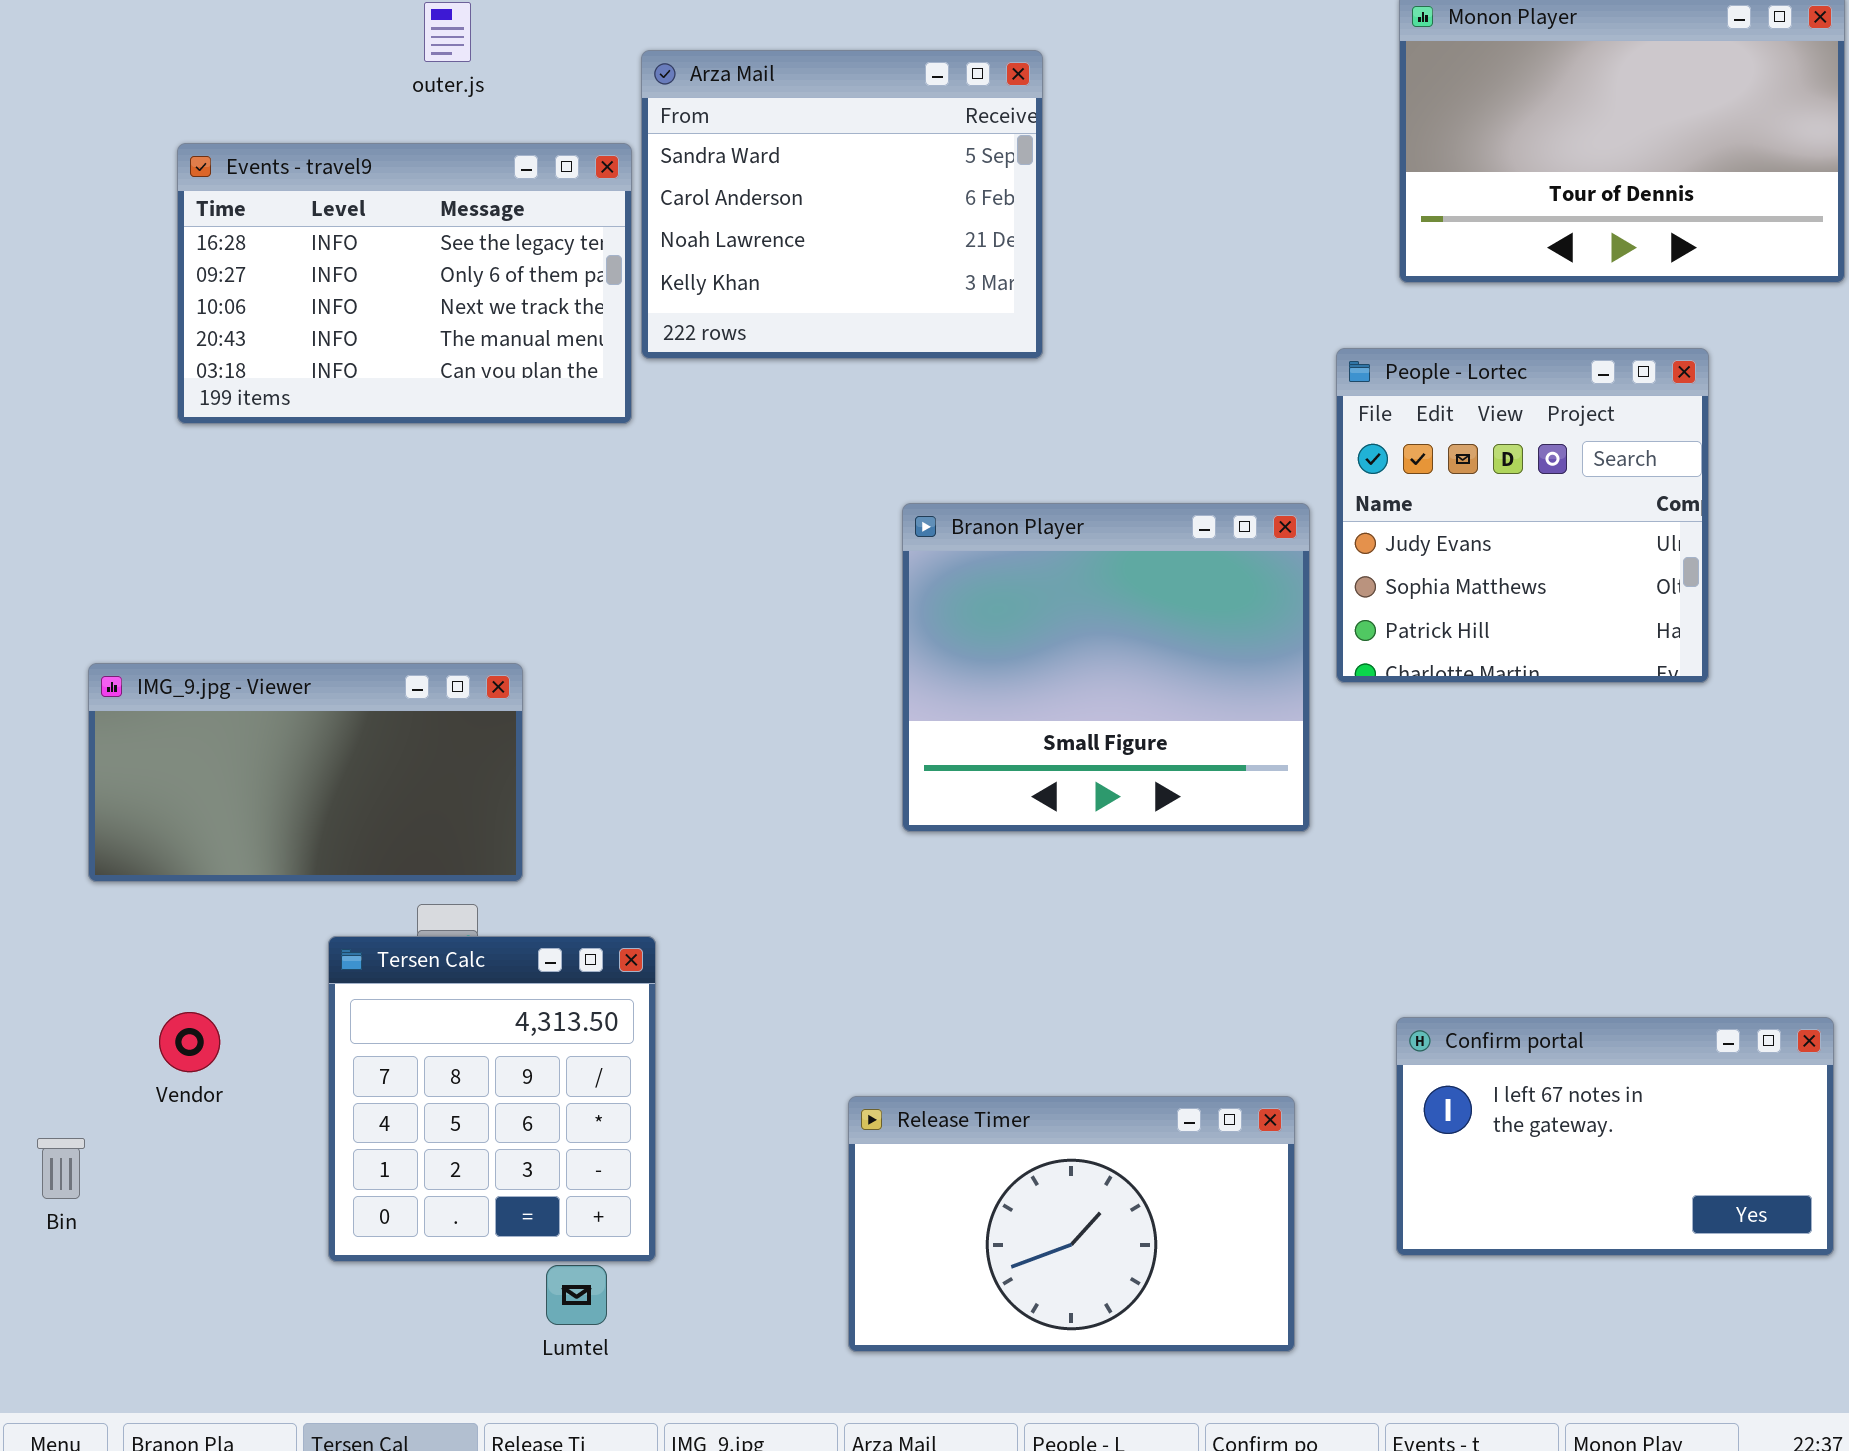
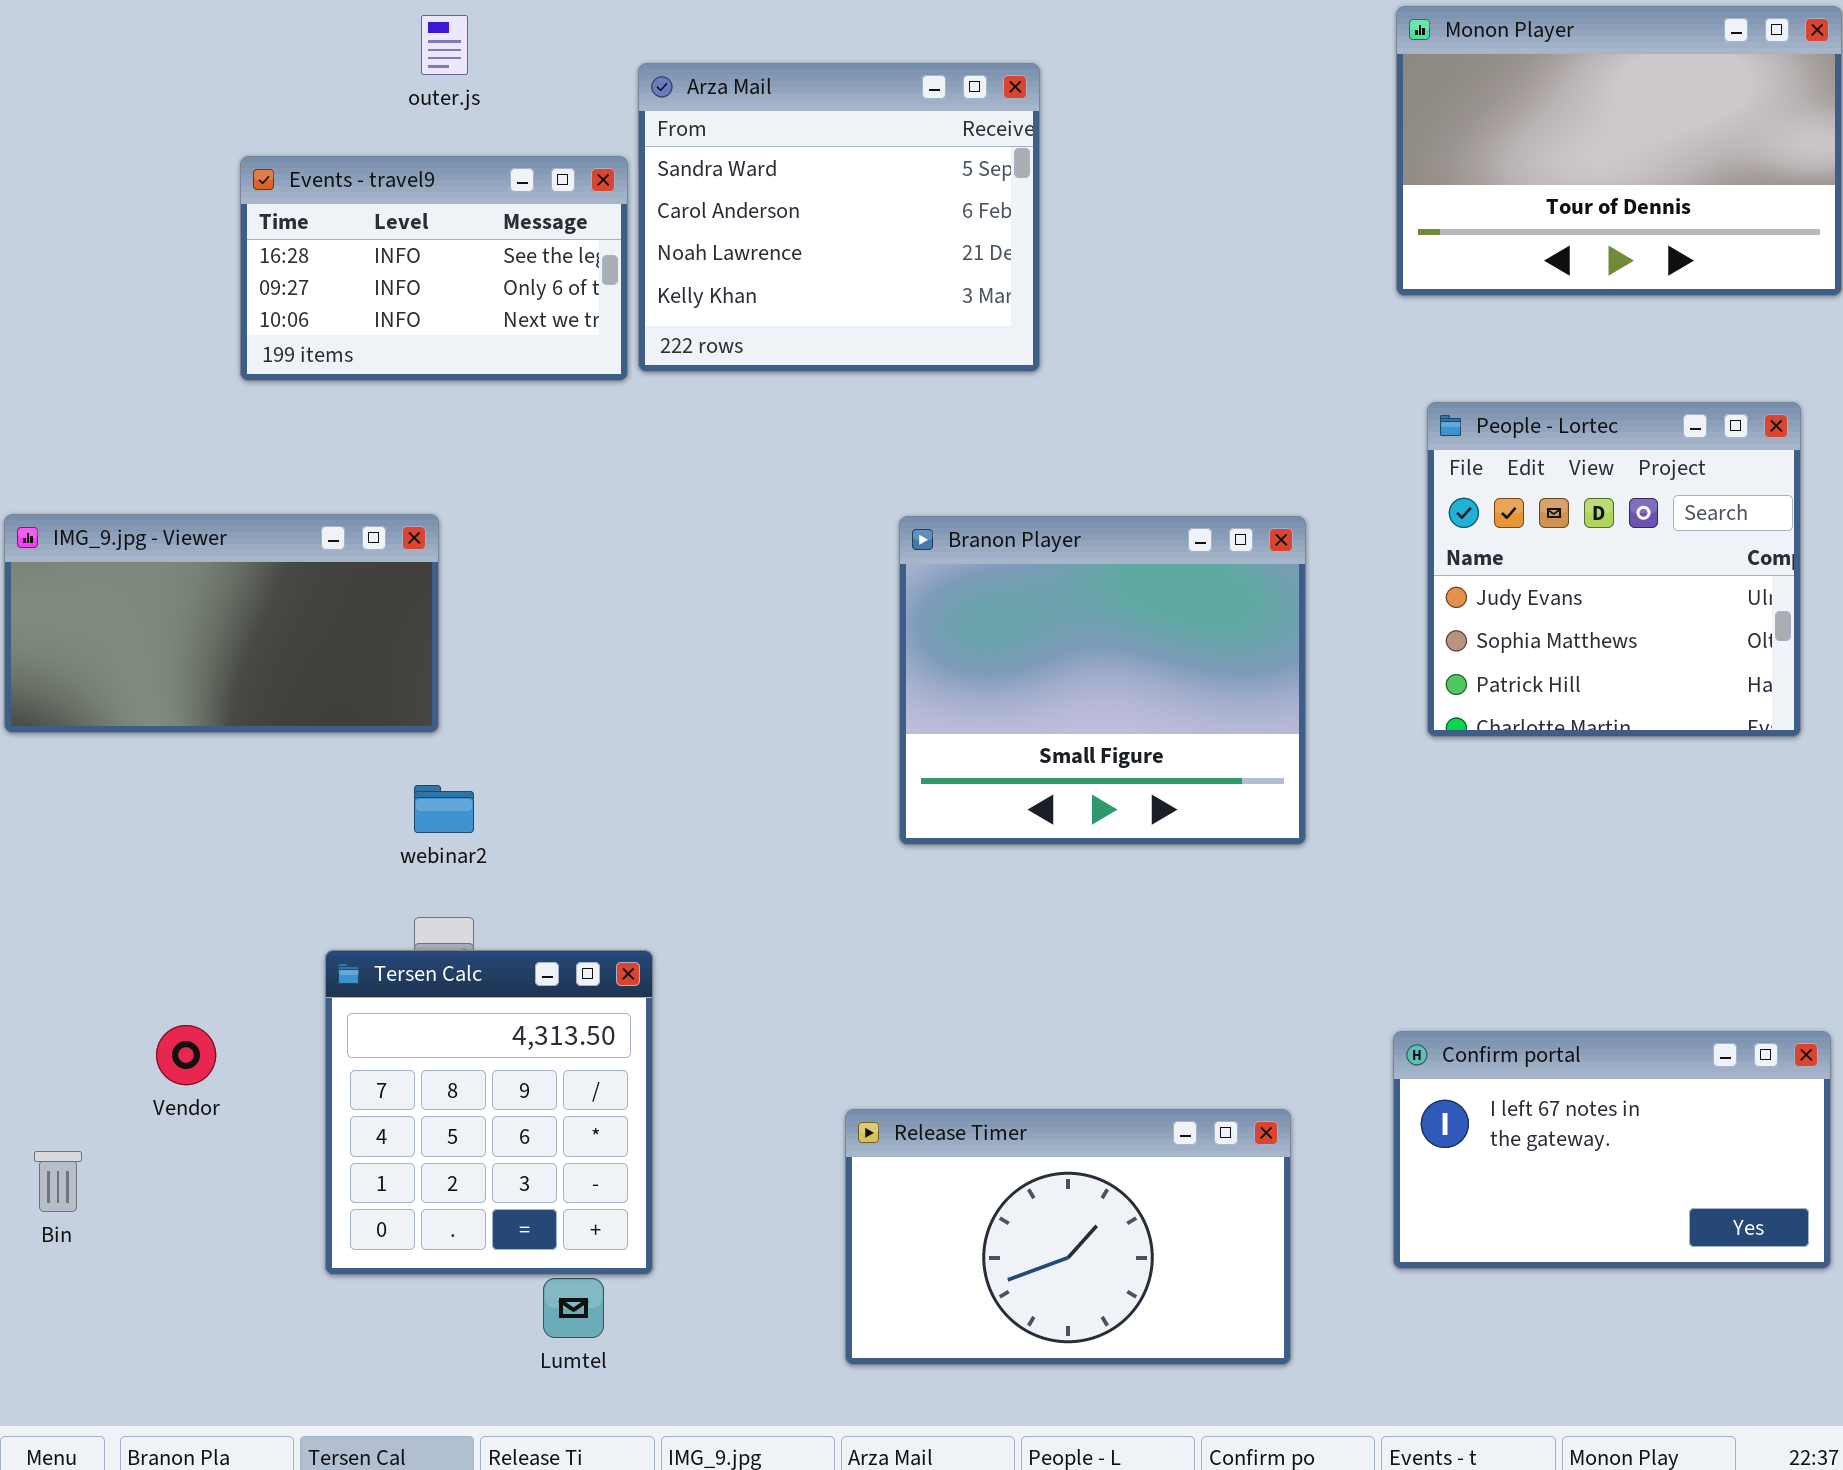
Events - travel9: [177,143,632,424] -> [240,156,628,381], resized
People - Lortec: [1336,348,1709,683] -> [1427,402,1801,737], moved
IMG_9.jpg - Viewer: [88,663,523,882] -> [4,514,439,733], moved

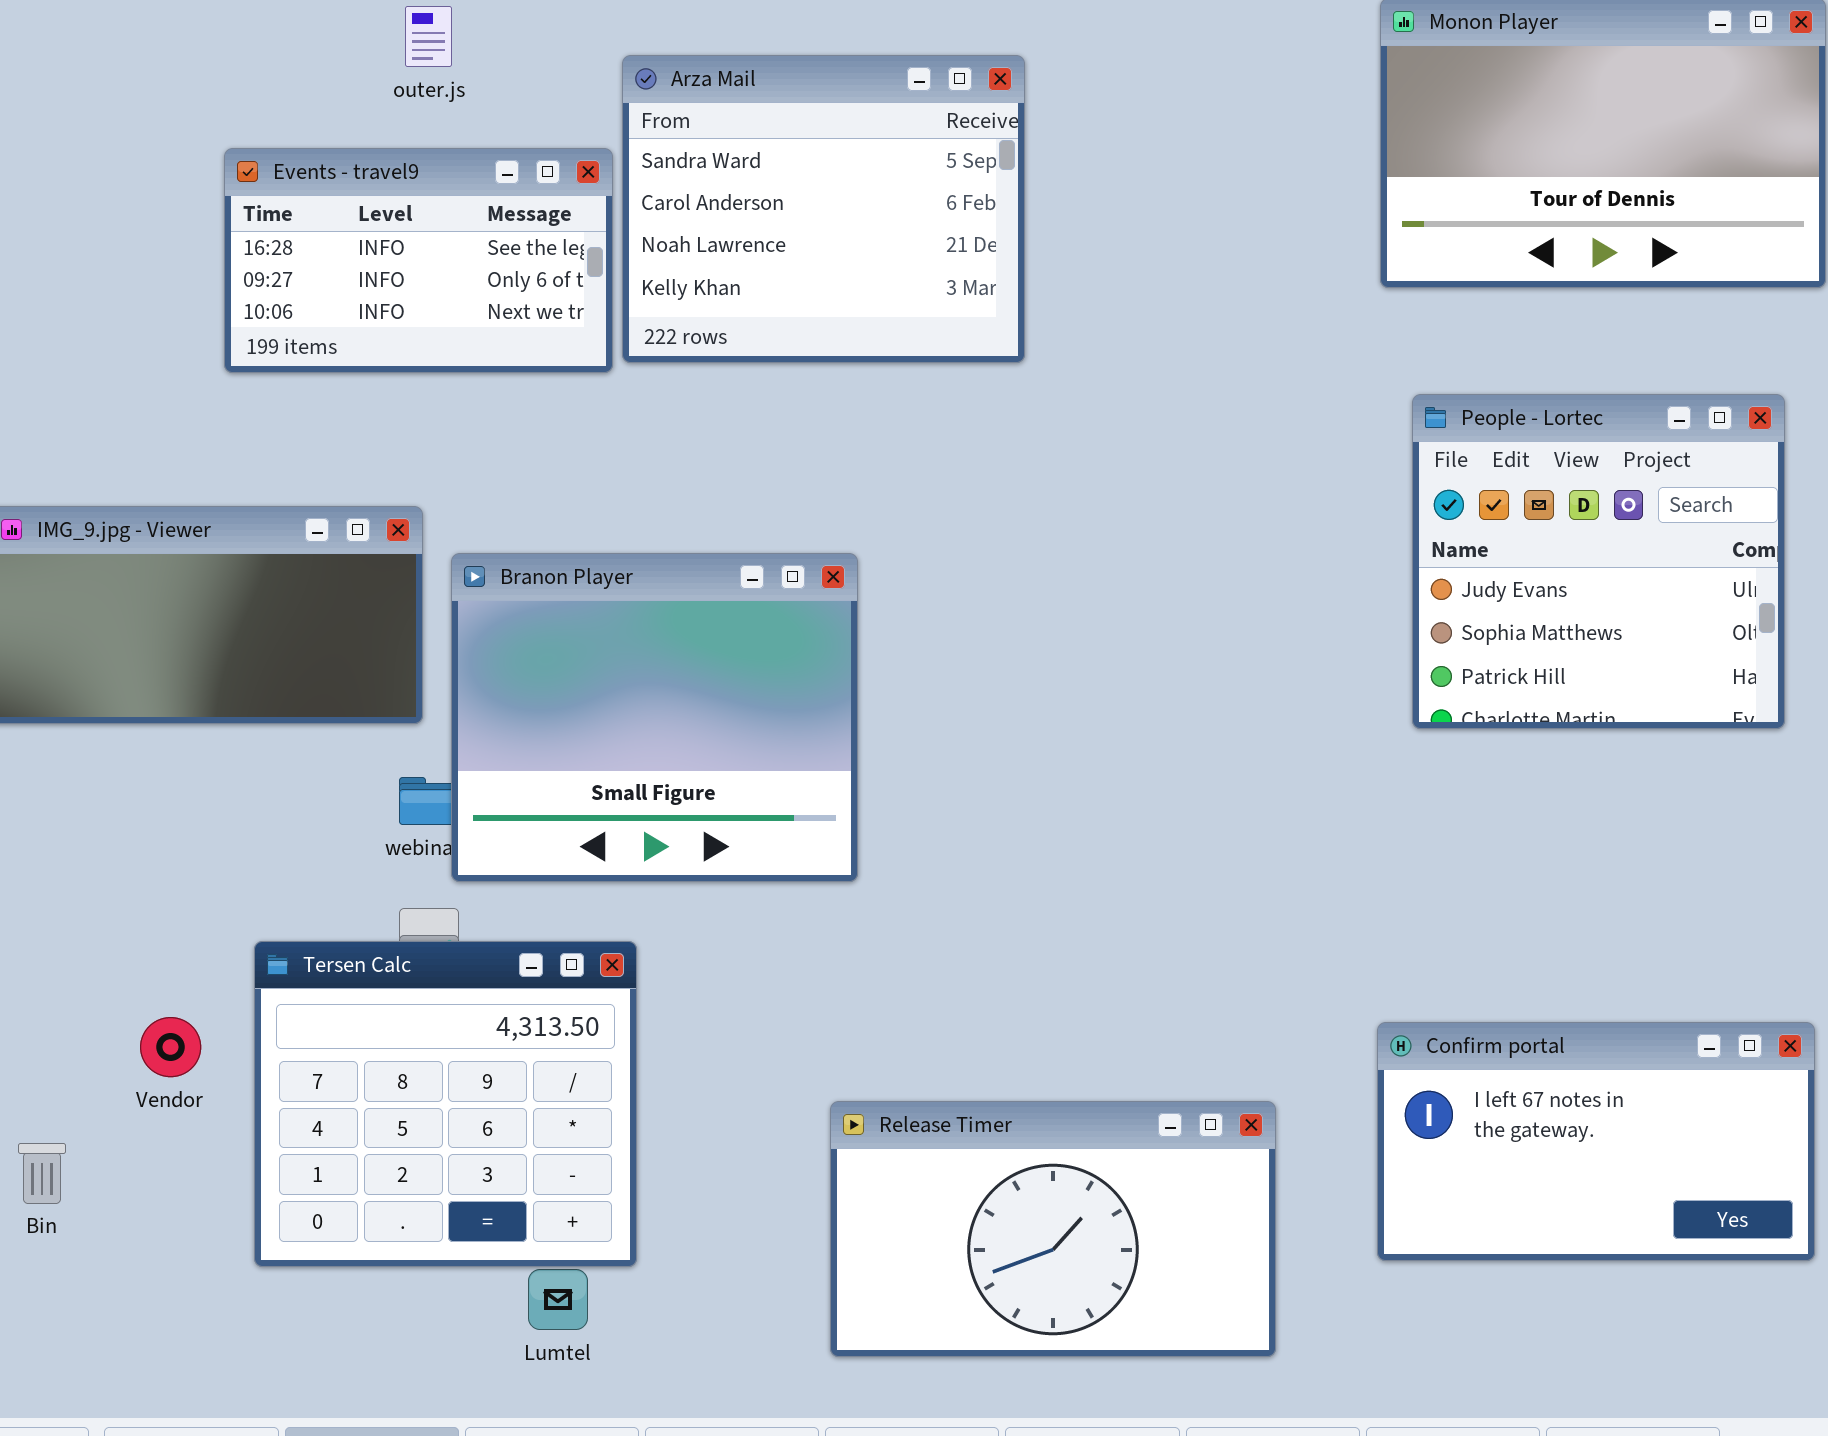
Branon Player: [899,516,1306,845] -> [451,553,858,882], moved
Tersen Calc: [325,950,653,1275] -> [254,941,637,1267], resized

